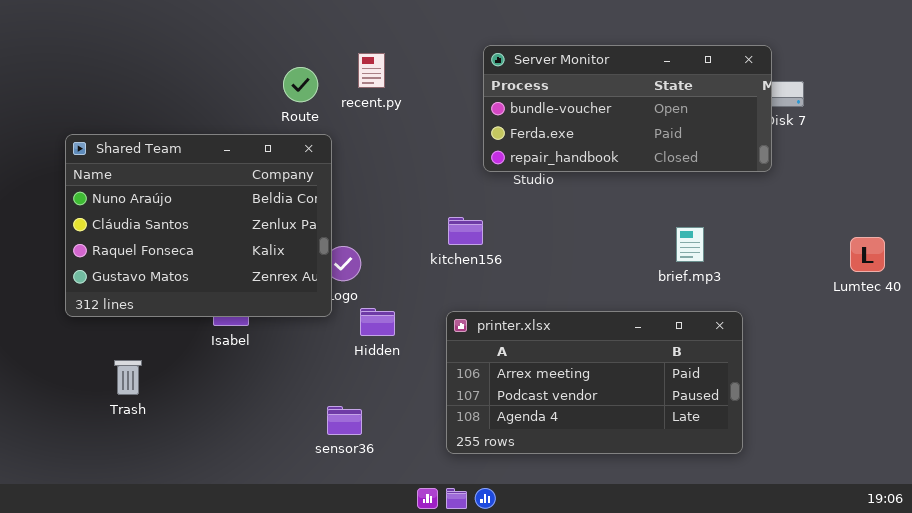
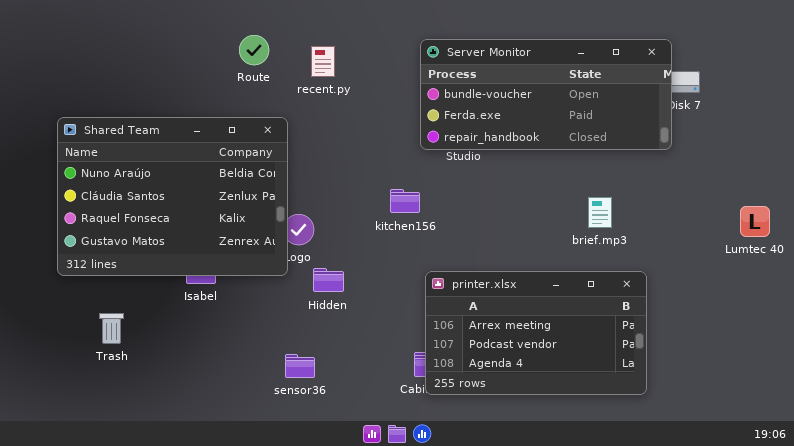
Route: [283,67,318,102] -> [239,35,269,65], moved
printer.xlsx: [446,311,743,454] -> [425,271,647,395], resized

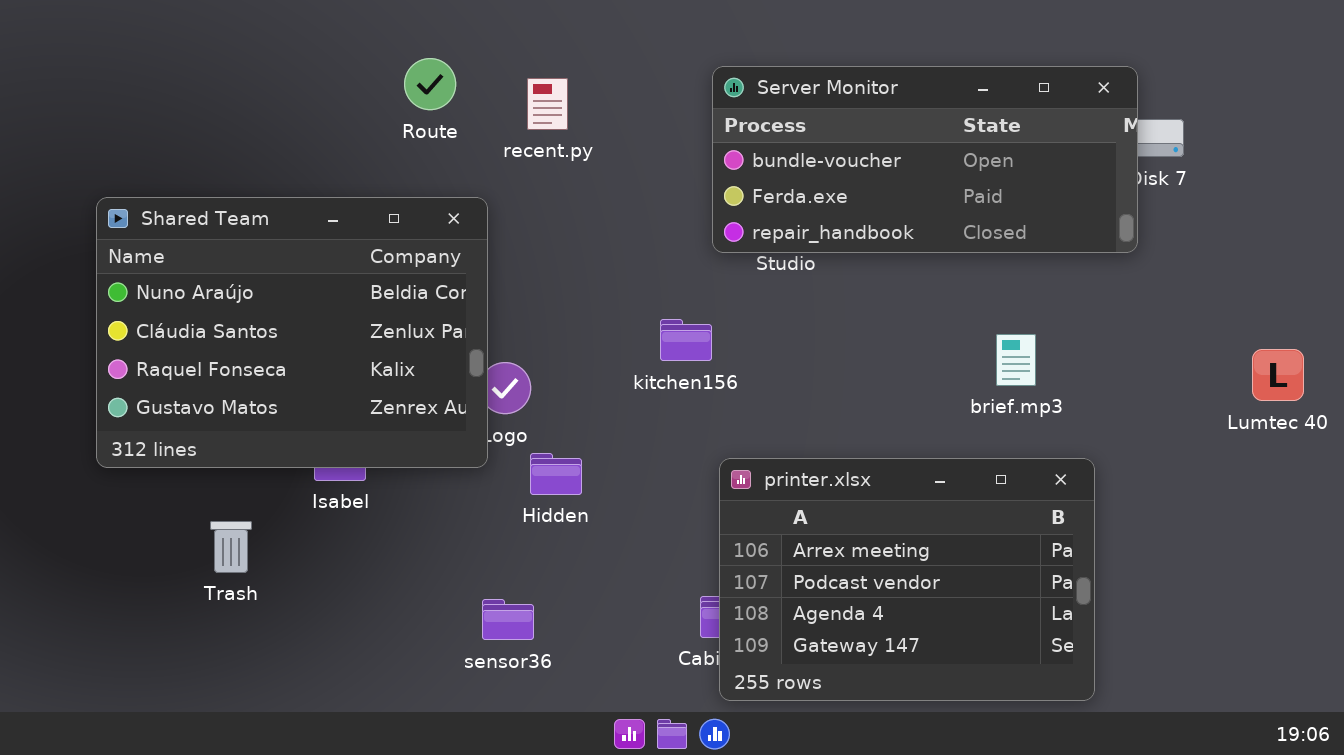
printer.xlsx: [425,271,647,395] -> [719,458,1095,701], resized
Trash: [99,313,124,344] -> [210,521,252,573], moved

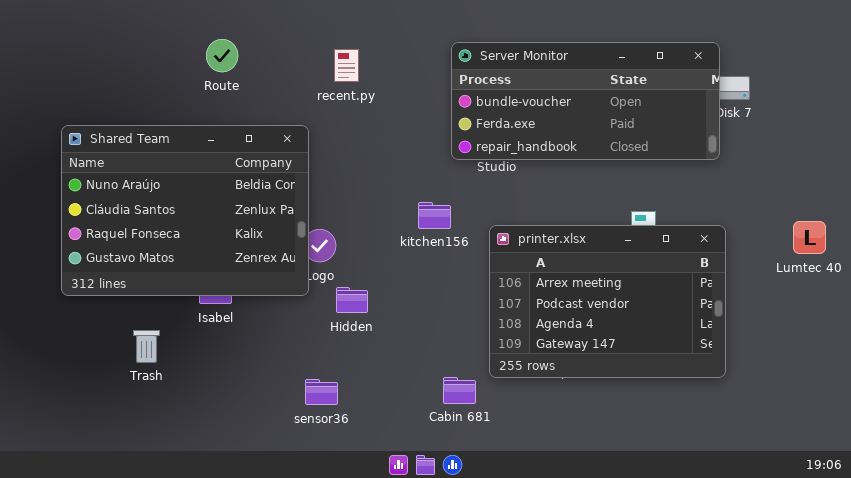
Route: [404,58,456,110] -> [206,39,238,72], moved
printer.xlsx: [719,458,1095,701] -> [489,225,726,378], moved

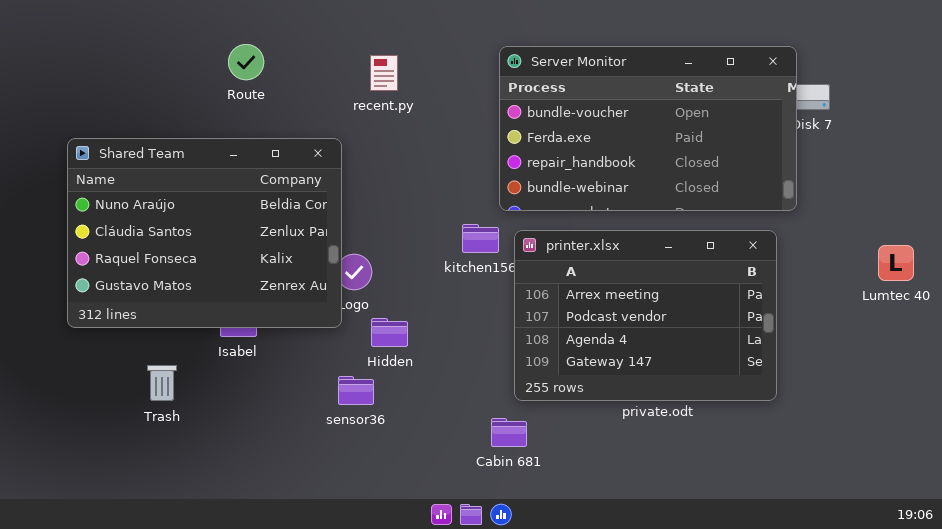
Server Monitor: [451,42,720,160] -> [499,46,797,211], resized
printer.xlsx: [489,225,726,378] -> [514,230,777,401], moved
sensor36: [305,379,338,405] -> [338,376,374,405], moved

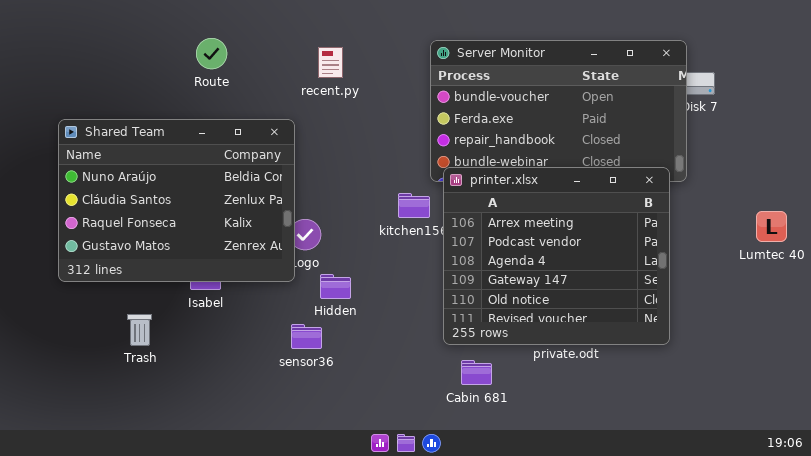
printer.xlsx: [514,230,777,401] -> [443,167,670,345], resized
Cabin 681: [491,418,527,447] -> [461,360,492,385], moved

